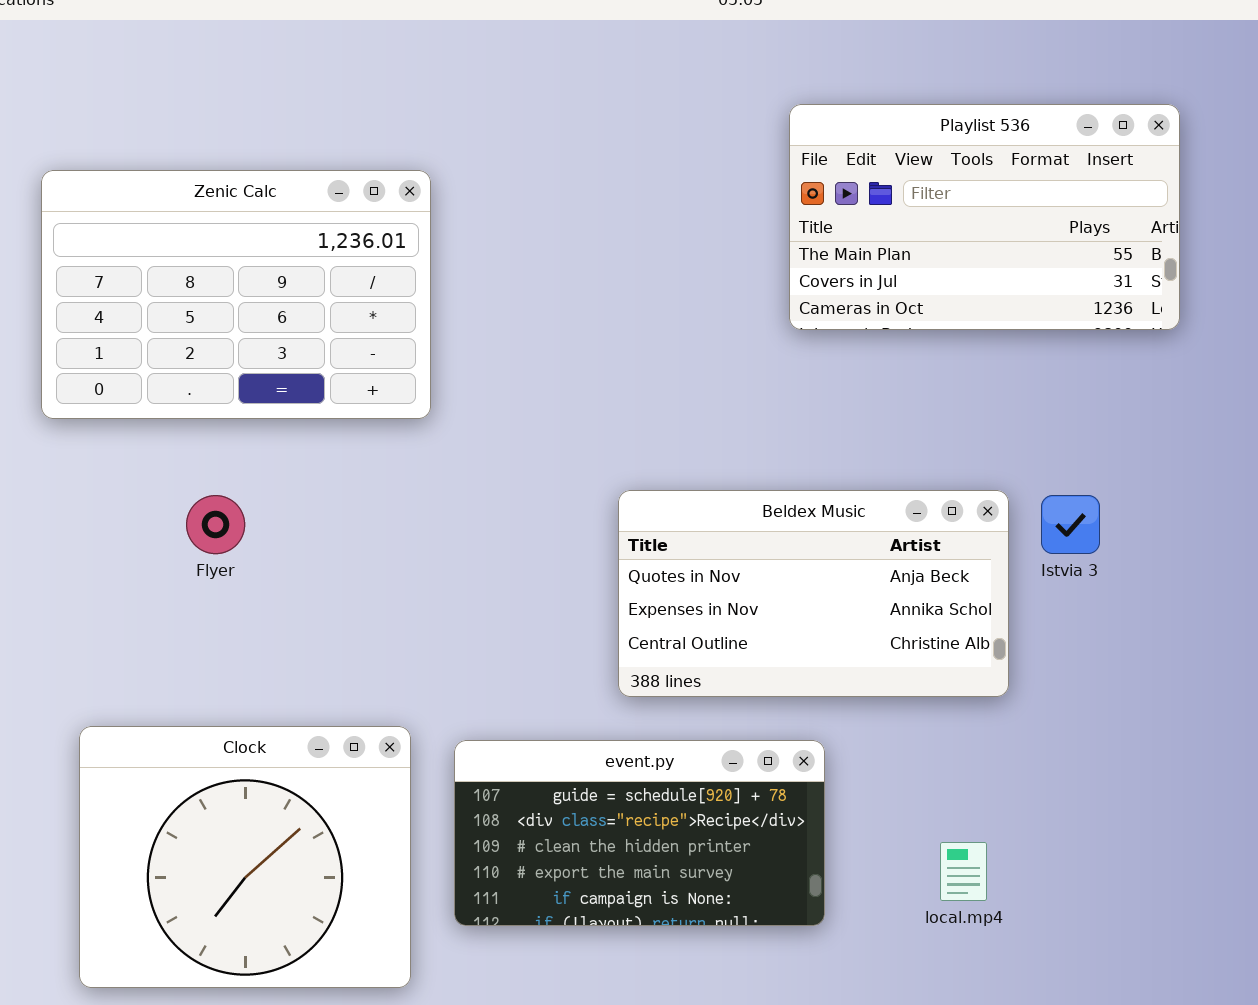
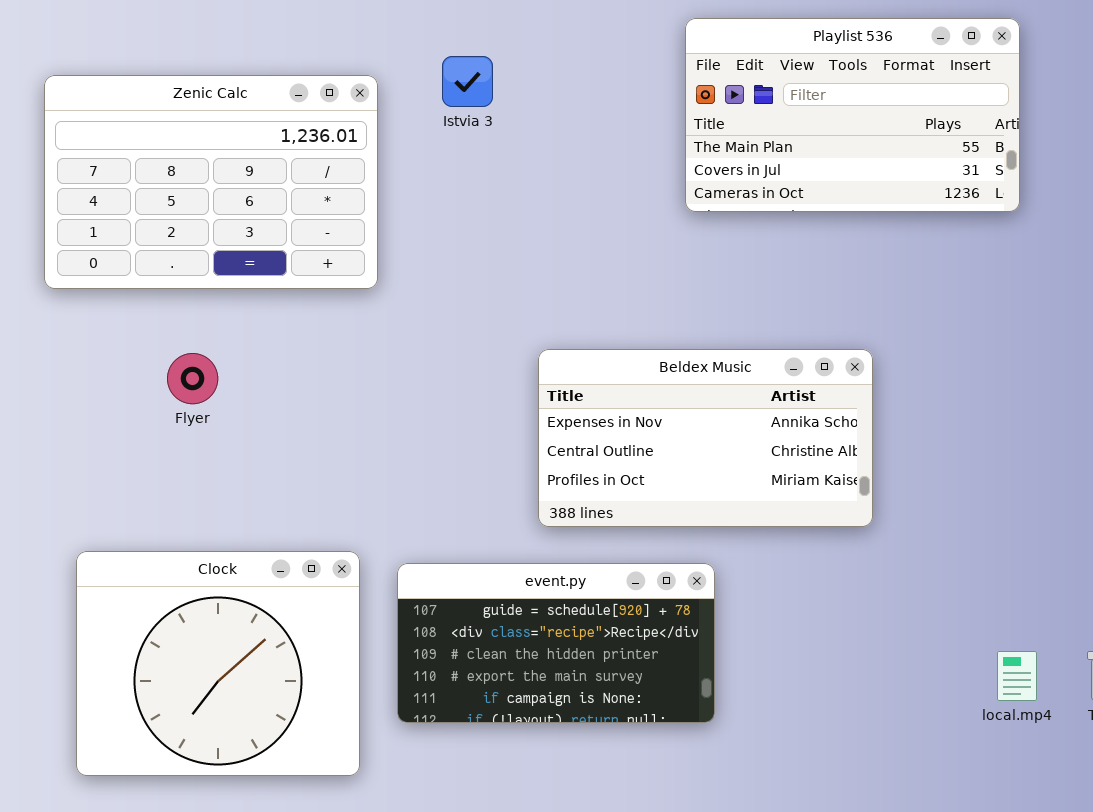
Beldex Music: [618,490,1009,697] -> [538,349,873,527], scrolled down 1 row
Istvia 3: [1041,495,1100,554] -> [442,56,493,107], moved
local.mp4: [940,842,987,901] -> [997,651,1037,701], moved

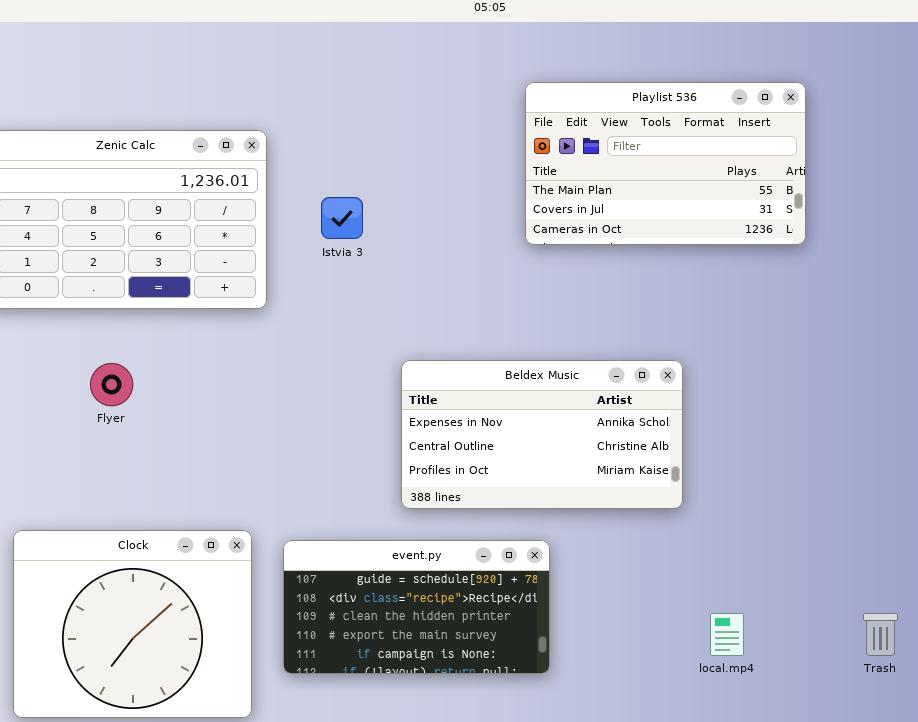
Istvia 3: [442,56,493,107] -> [321,197,363,239], moved
local.mp4: [997,651,1037,701] -> [710,613,744,656], moved

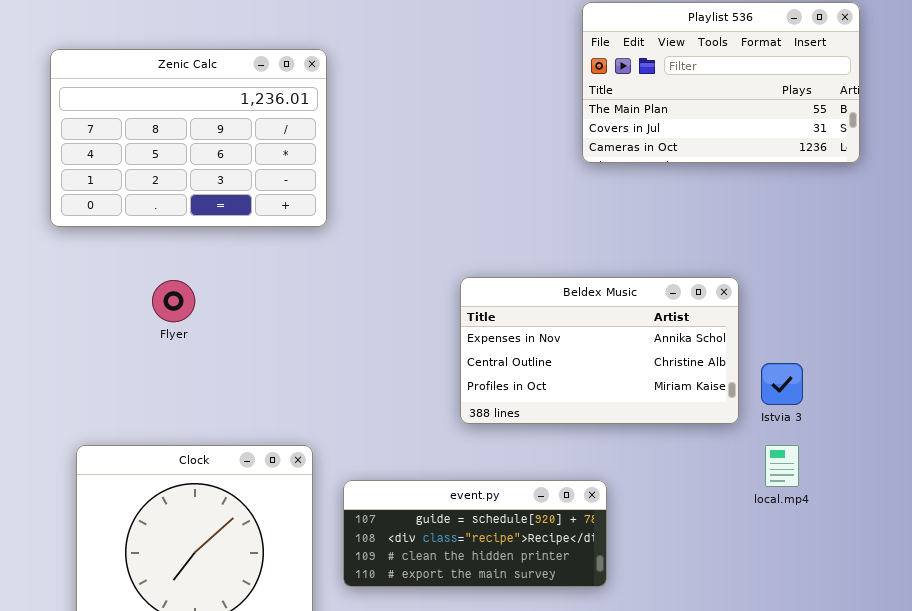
Istvia 3: [321,197,363,239] -> [761,363,803,405], moved
event.py: [283,540,550,674] -> [343,480,607,587], resized
local.mp4: [710,613,744,656] -> [765,445,799,487], moved

